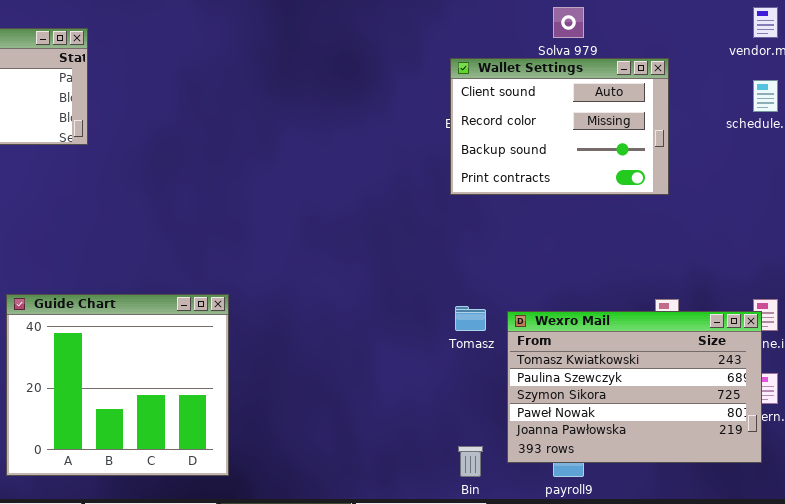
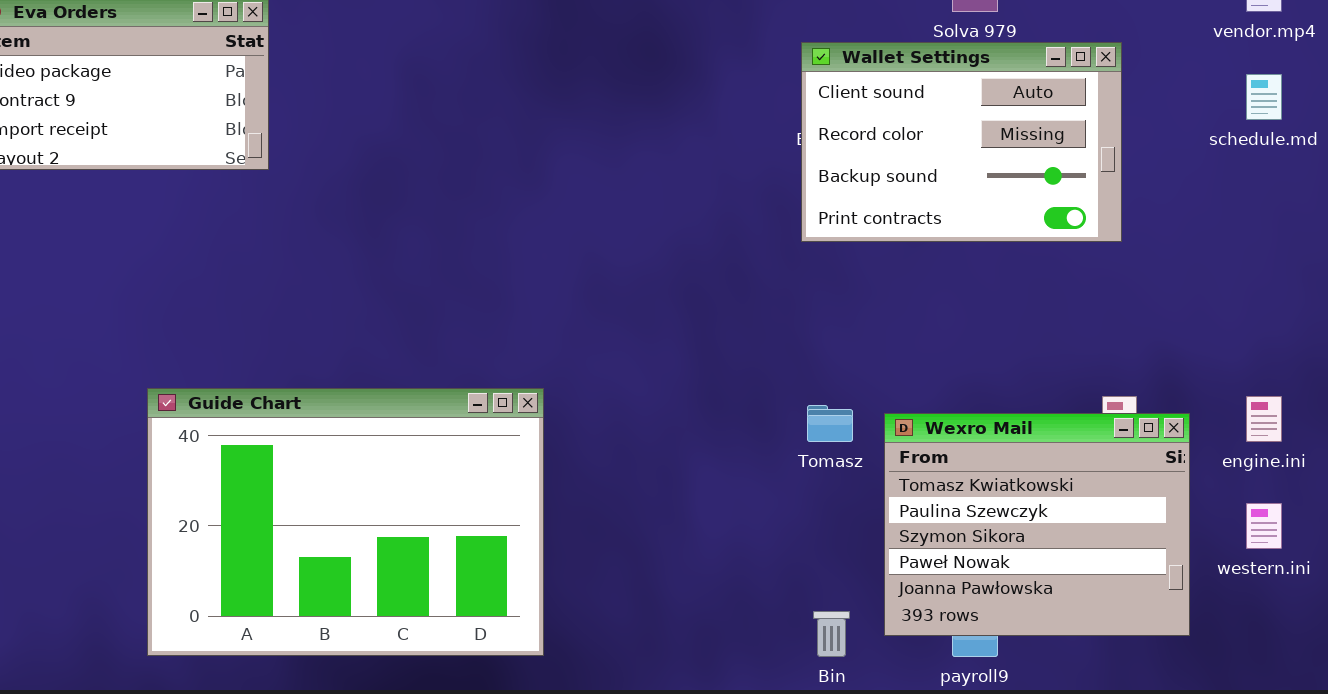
Guide Chart: [6,294,229,476] -> [147,388,544,656], resized
Wexro Mail: [507,311,762,463] -> [884,413,1190,636], resized

